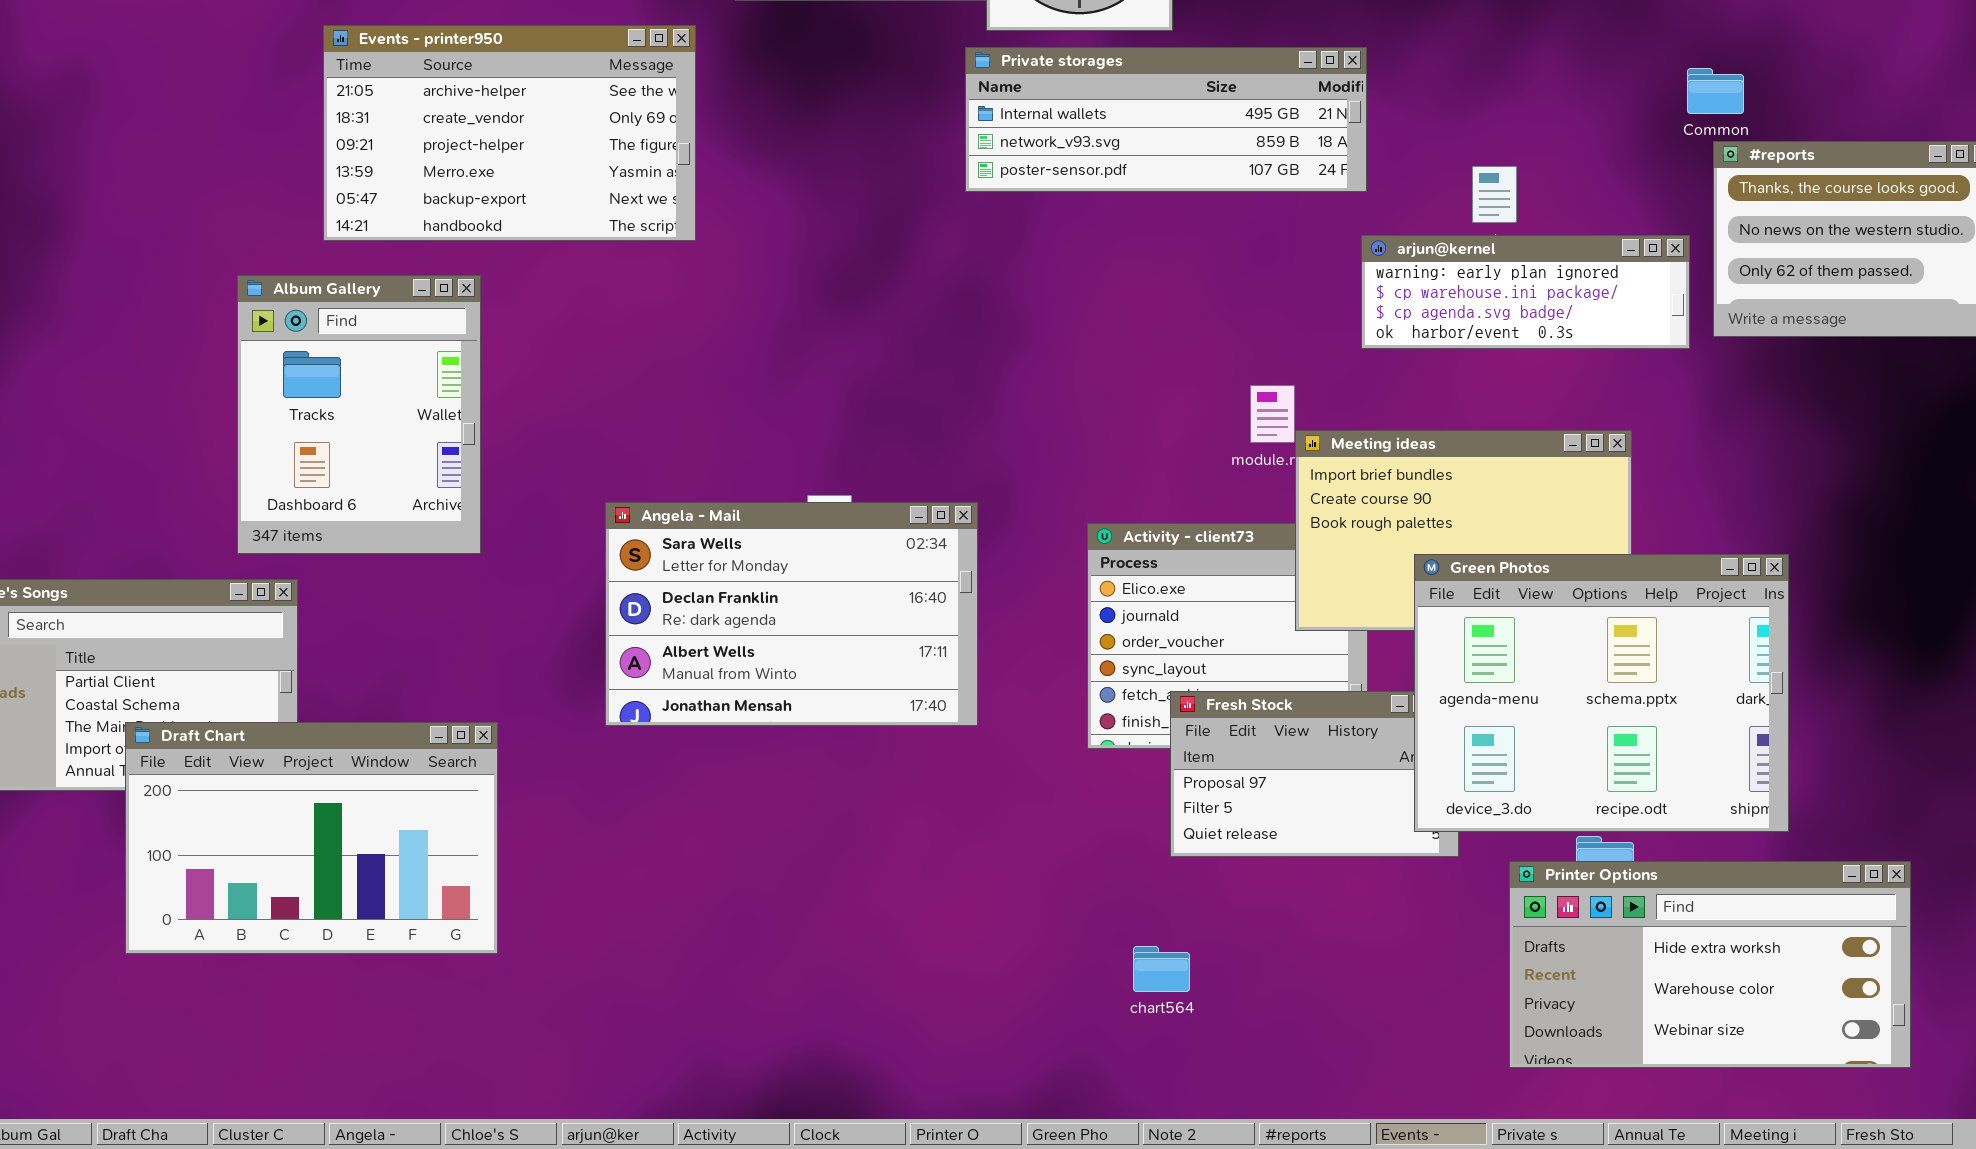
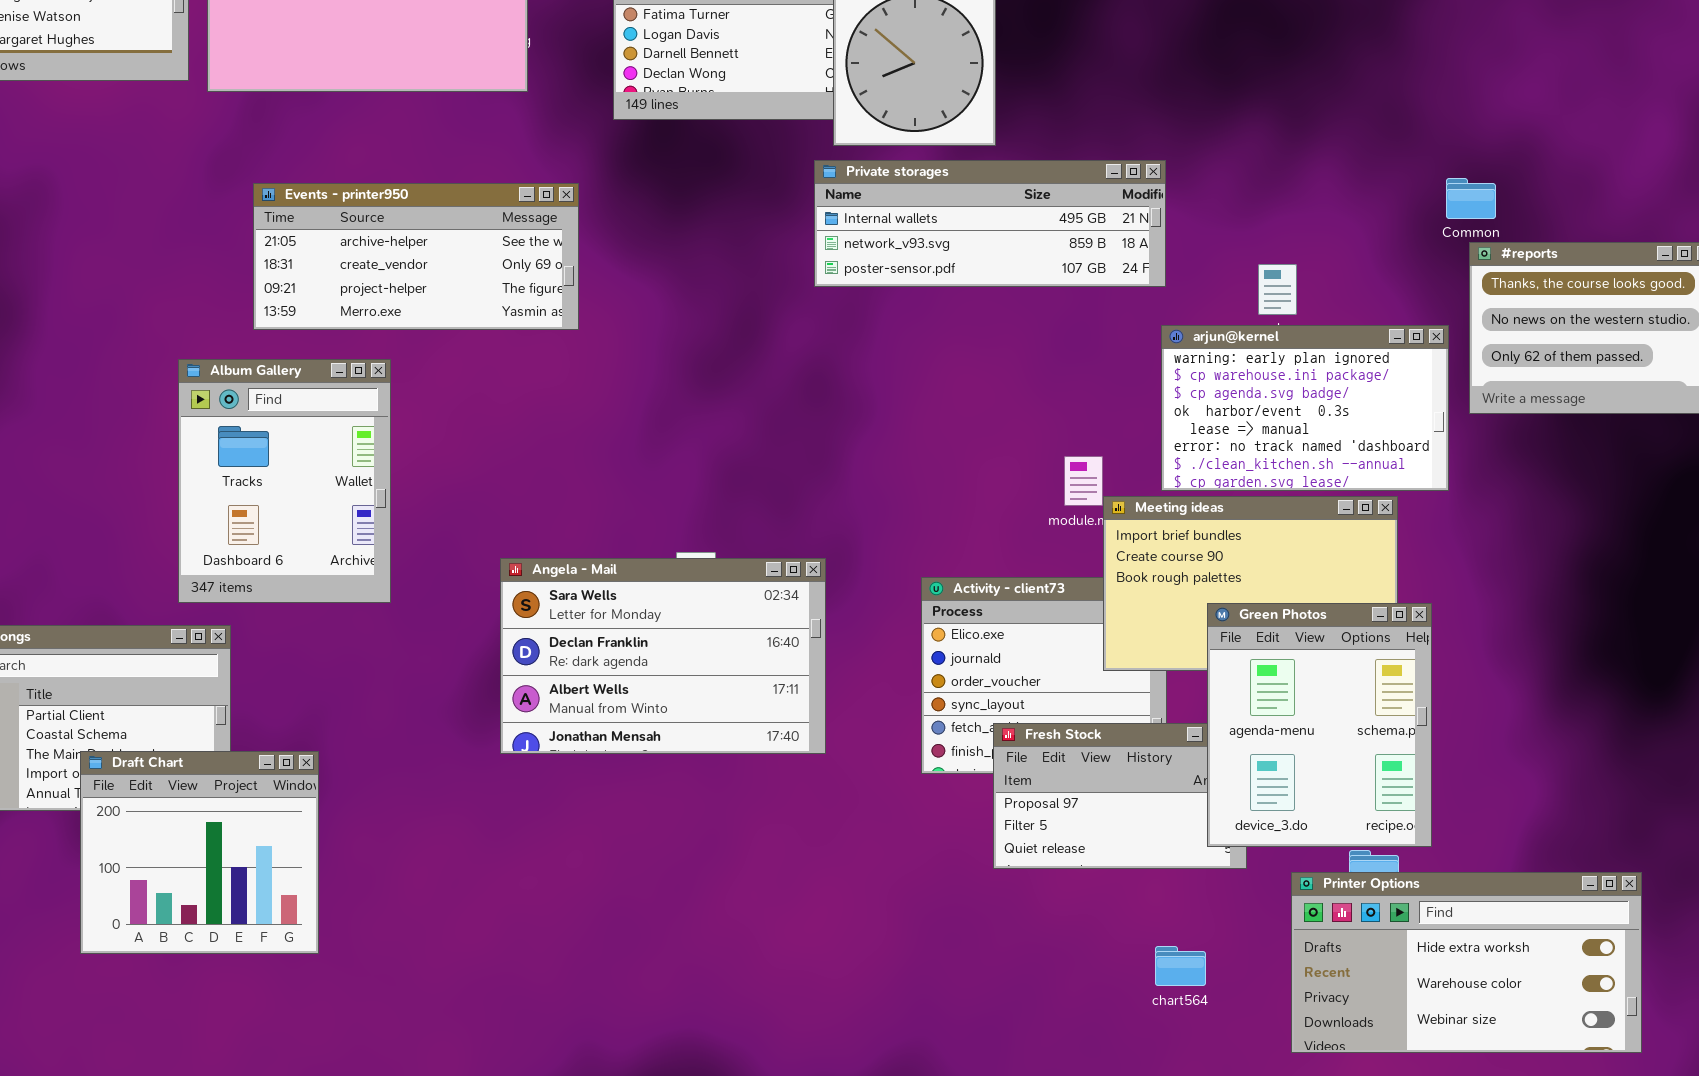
Events - printer950: [323,25,696,241] -> [253,183,579,330], resized
arjun@kernel: [1361,235,1690,349] -> [1161,325,1449,491], resized
Green Photos: [1414,554,1789,832] -> [1207,603,1432,847], resized
Draft Chart: [125,722,498,954] -> [80,751,319,954], resized
chart564: [1133,946,1190,992] -> [1155,946,1206,986], moved

